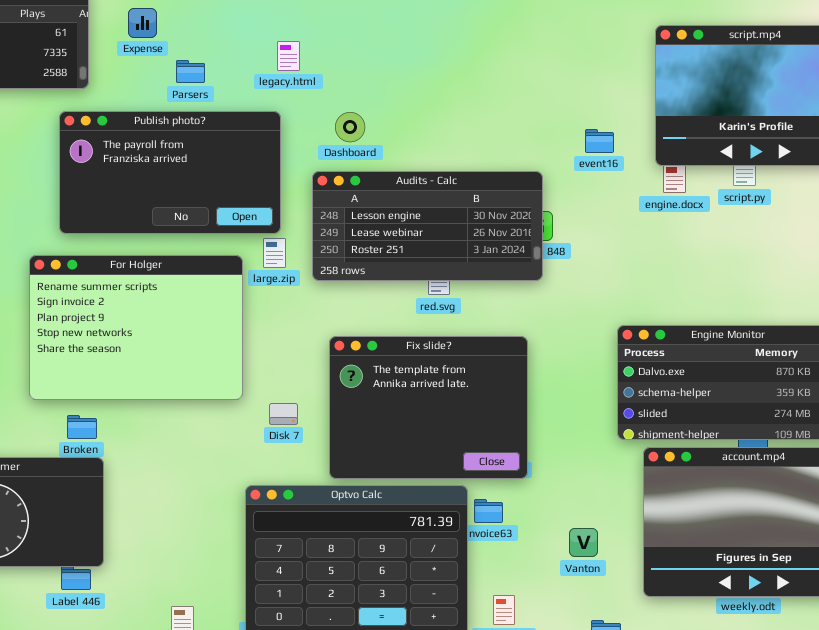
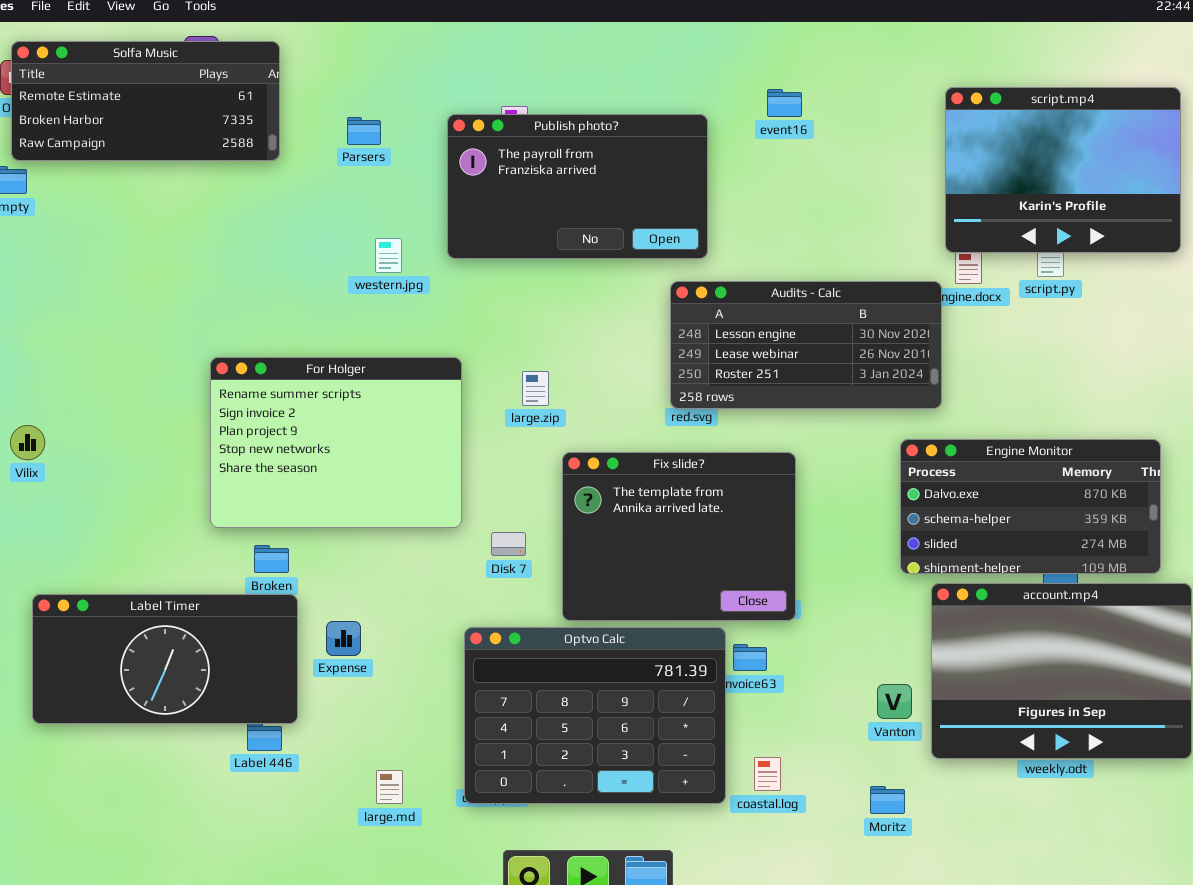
Expense: [128,8,157,38] -> [326,621,361,656], moved
Parsers: [176,60,205,83] -> [347,117,381,145], moved
Publish photo?: [59,111,281,234] -> [447,114,708,259], moved
event16: [585,129,614,153] -> [767,89,802,117], moved
Audits - Calc: [312,171,543,281] -> [670,281,942,409], moved
large.zip: [263,238,286,268] -> [522,371,549,406], moved
Vanton: [569,528,598,557] -> [877,684,912,719], moved

